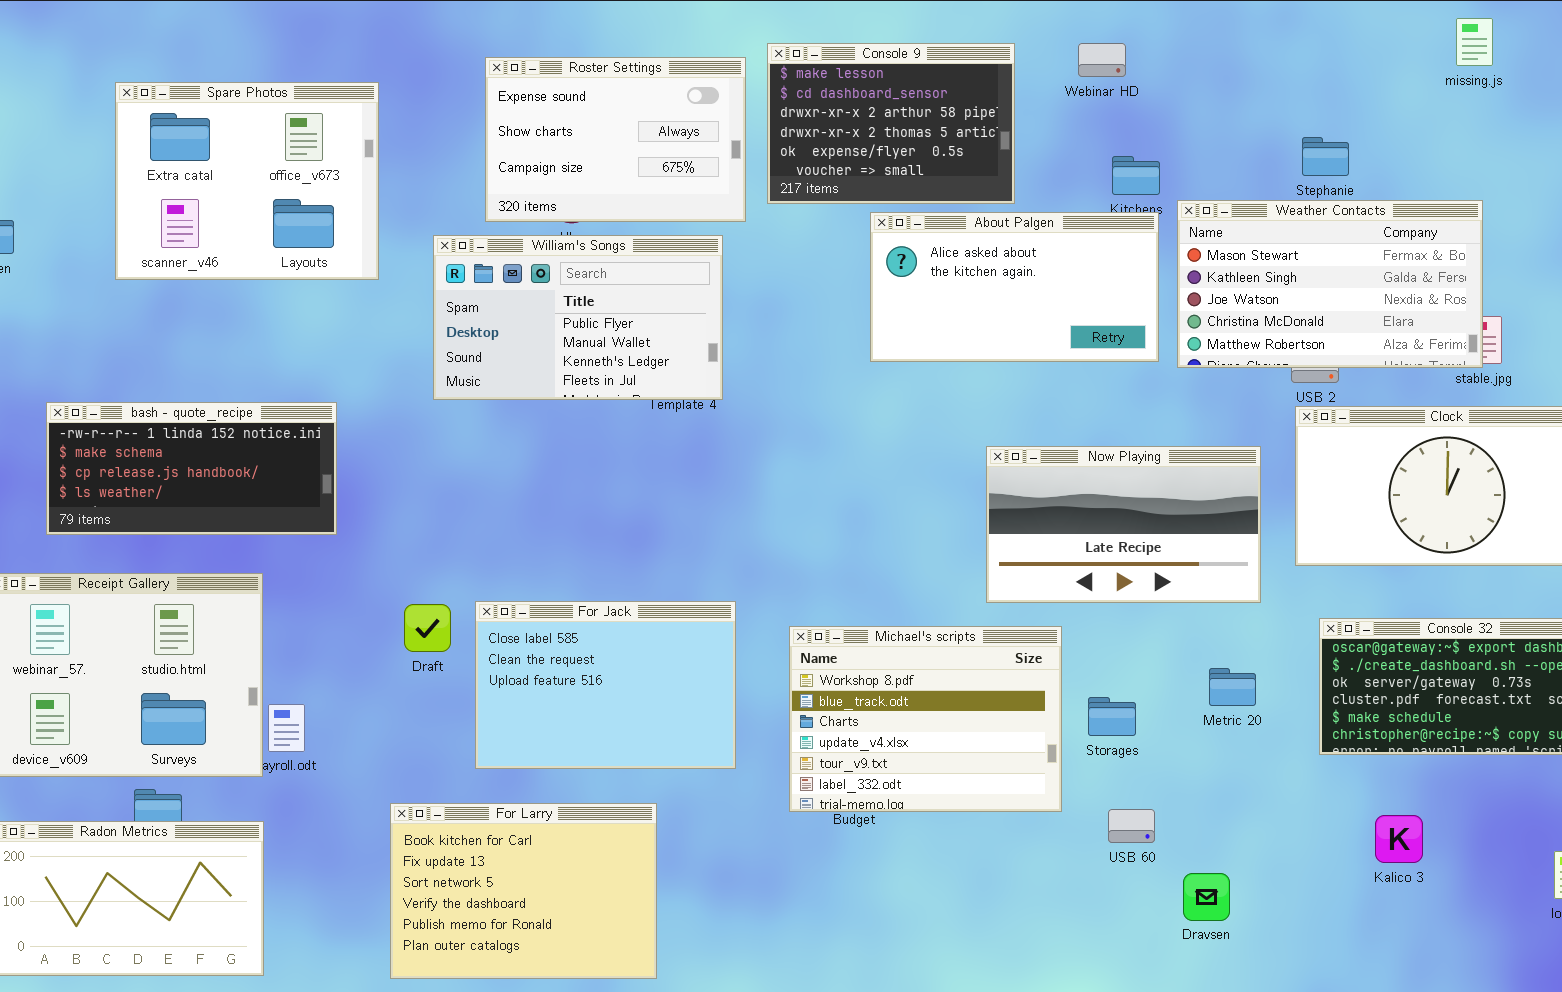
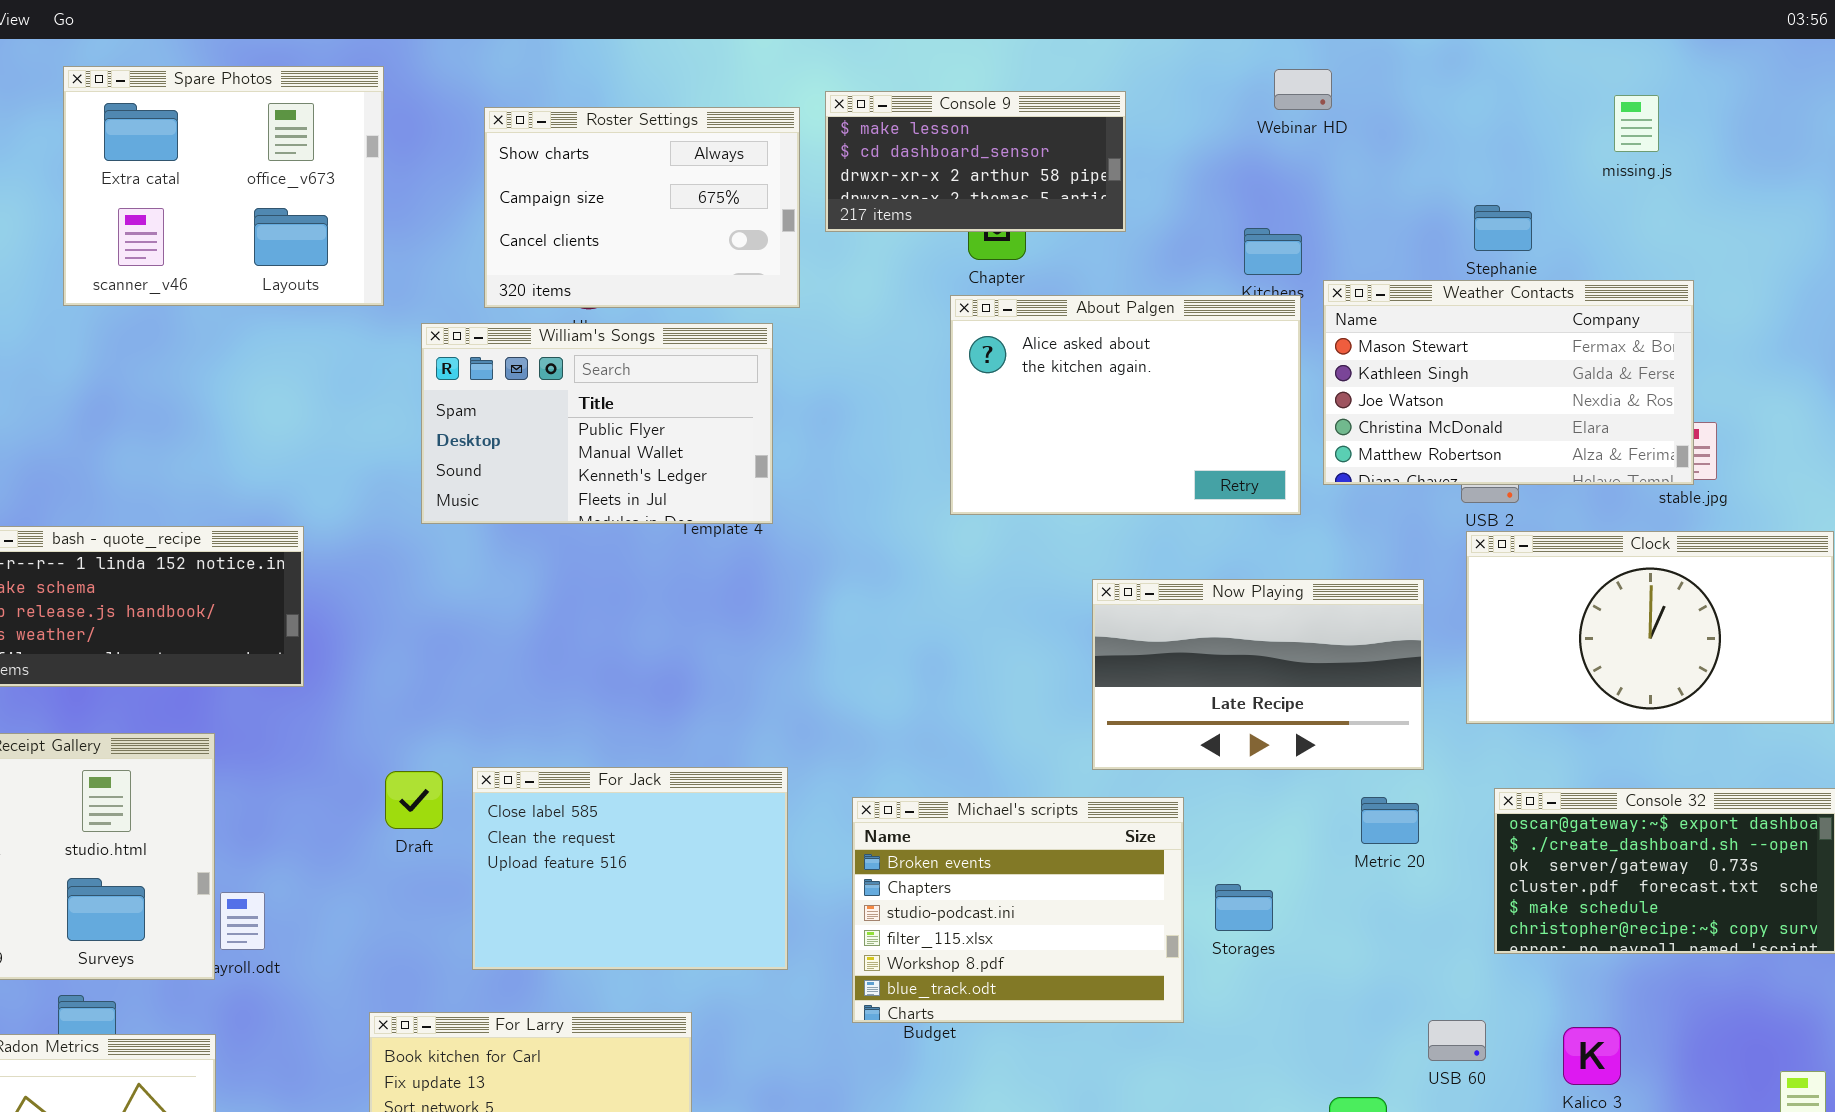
missing.js: [1456,18,1493,66] -> [1614,95,1659,152], moved
Console 9: [767,43,1015,204] -> [825,91,1126,232], resized
Webinar HD: [1078,43,1126,77] -> [1274,69,1332,110], moved
Roster Settings: [485,57,746,222] -> [484,107,800,308], scrolled down 1 row
Spare Photos: [115,82,379,280] -> [63,66,384,306], moved
About Palgen: [870,212,1159,362] -> [950,295,1301,515], resized
Michael's scripts: [789,626,1062,812] -> [852,797,1184,1023], scrolled up 4 rows
Metric 20: [1209,668,1256,706] -> [1361,797,1419,844], moved
USB 60: [1108,809,1155,843] -> [1428,1020,1486,1061], moved

